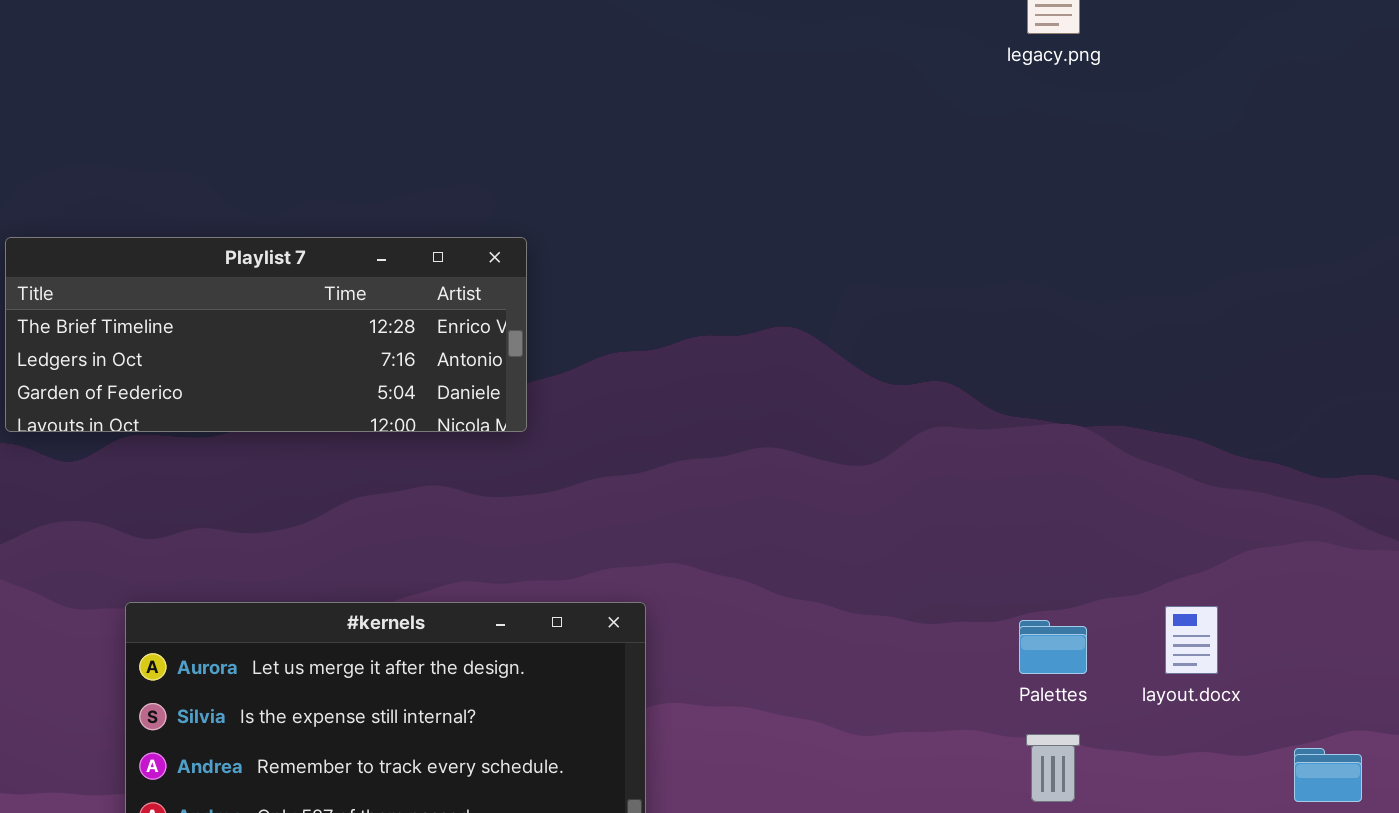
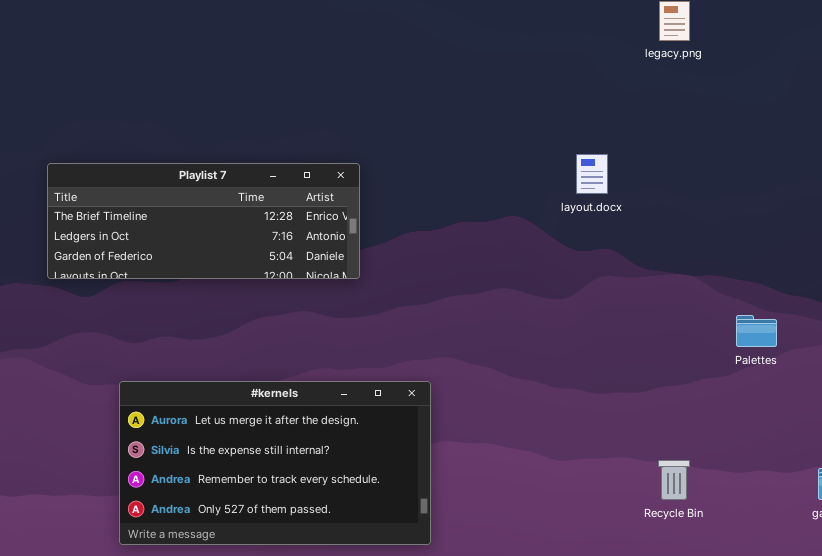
layout.docx: [1165,606,1218,674] -> [576,154,608,194], moved
Palettes: [1019,620,1087,674] -> [736,315,777,347], moved

